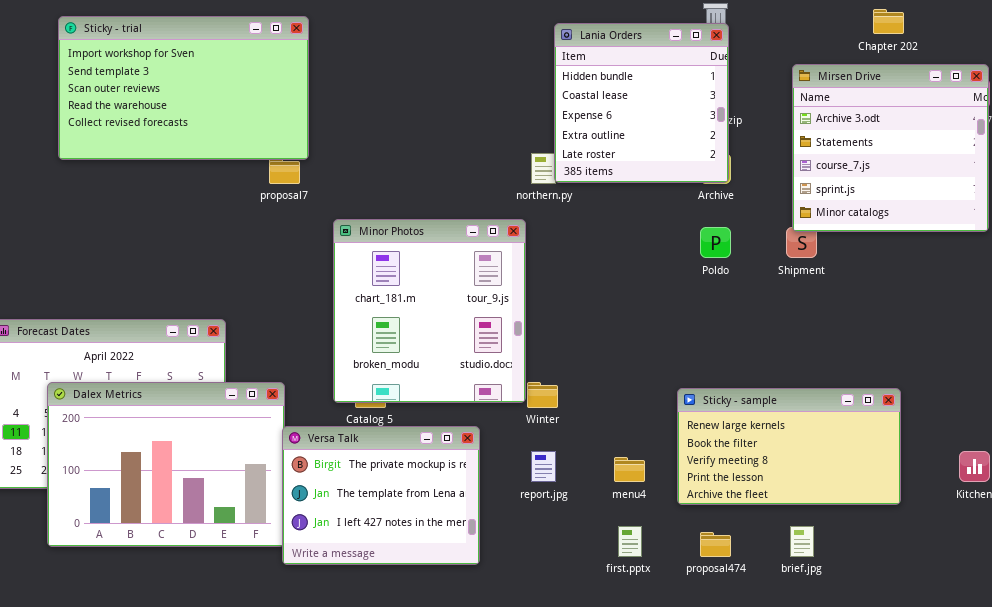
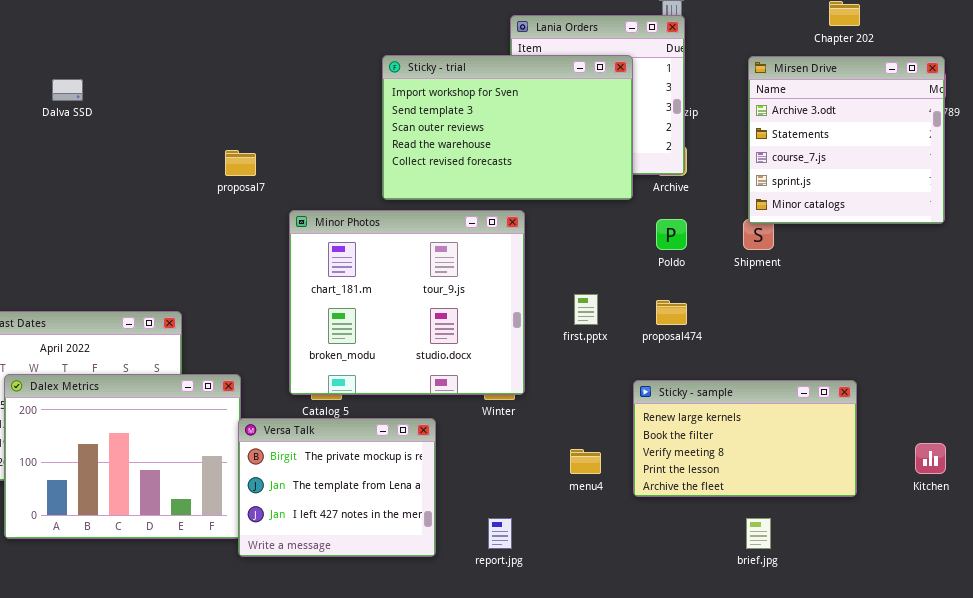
Sticky - trial: [58,16,309,160] -> [382,55,633,200], moved
Minor Photos: [333,219,526,403] -> [289,210,525,395], resized
report.jpg: [531,451,556,482] -> [488,518,512,549], moved
first.pptx: [618,526,642,557] -> [574,294,598,325], moved
proposal474: [700,532,731,557] -> [656,300,687,325], moved

